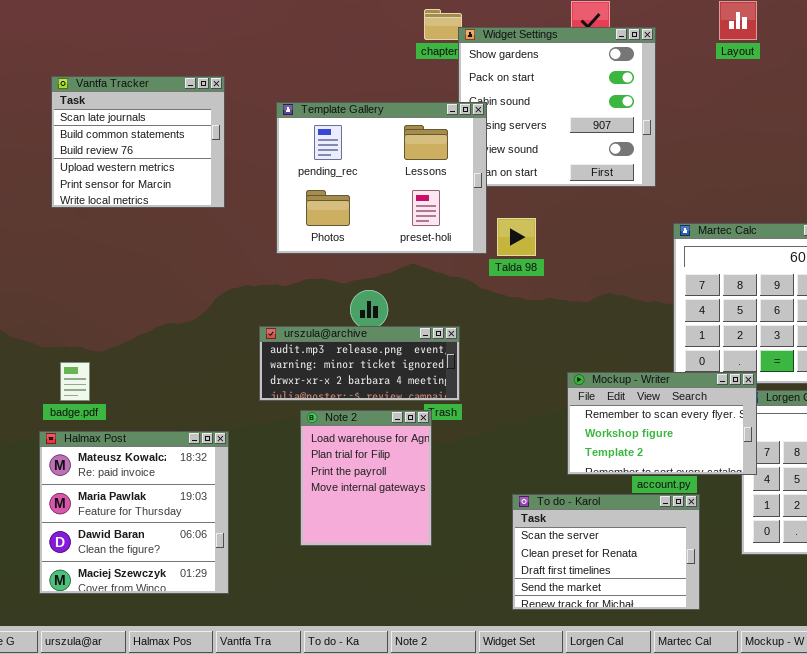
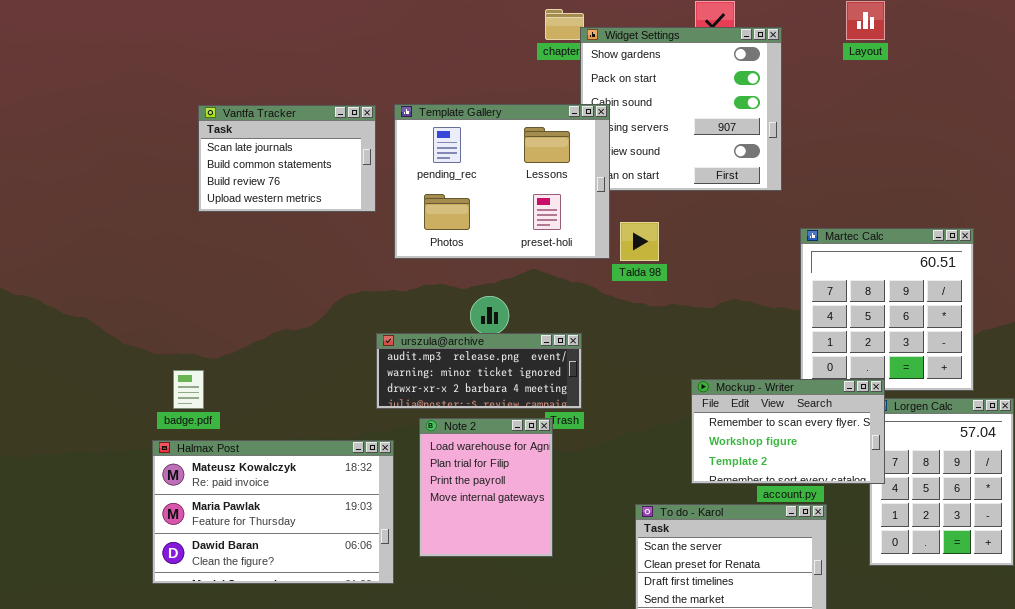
Vantfa Tracker: [51,76,225,208] -> [198,105,376,212], moved, resized
Halmax Post: [39,431,229,594] -> [152,440,394,584], resized

